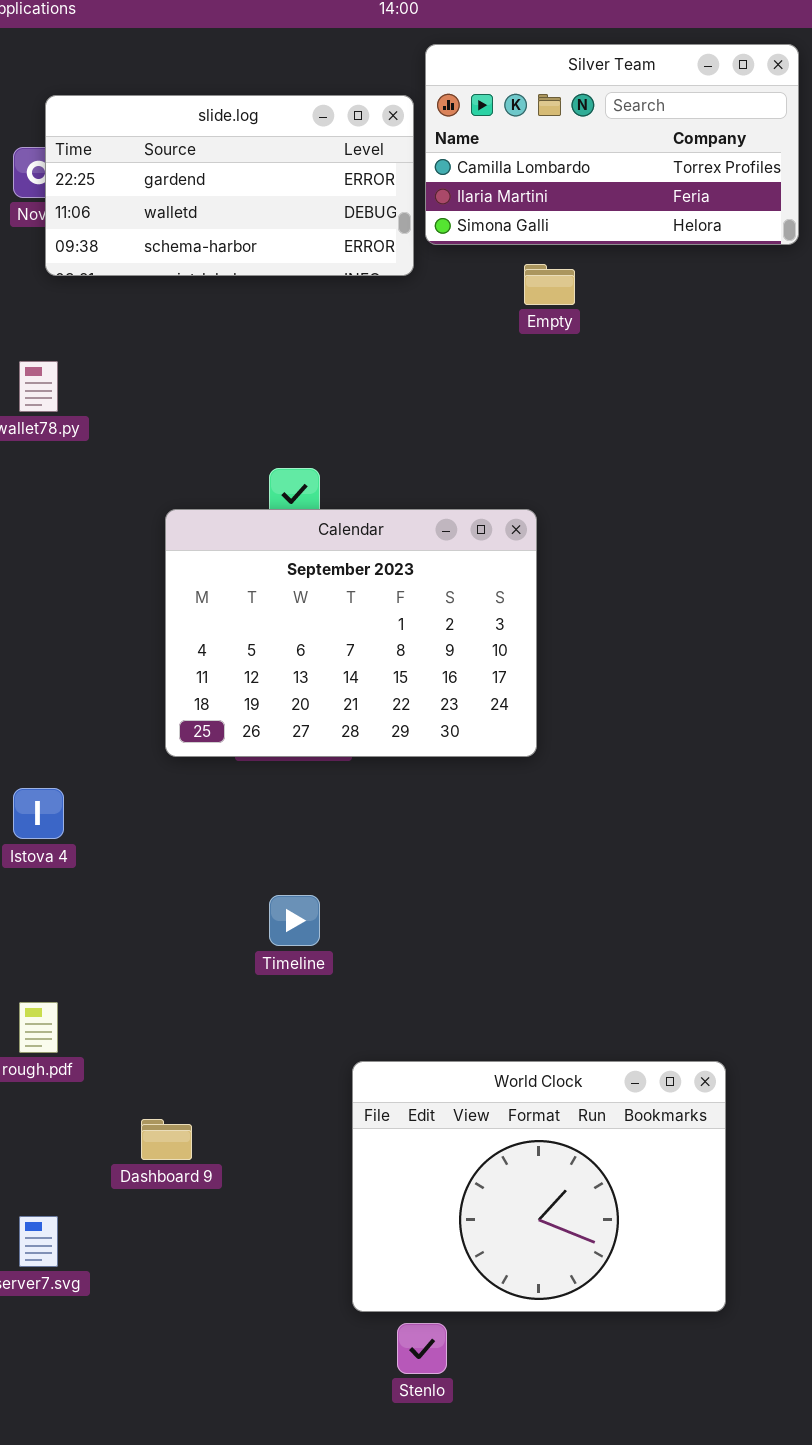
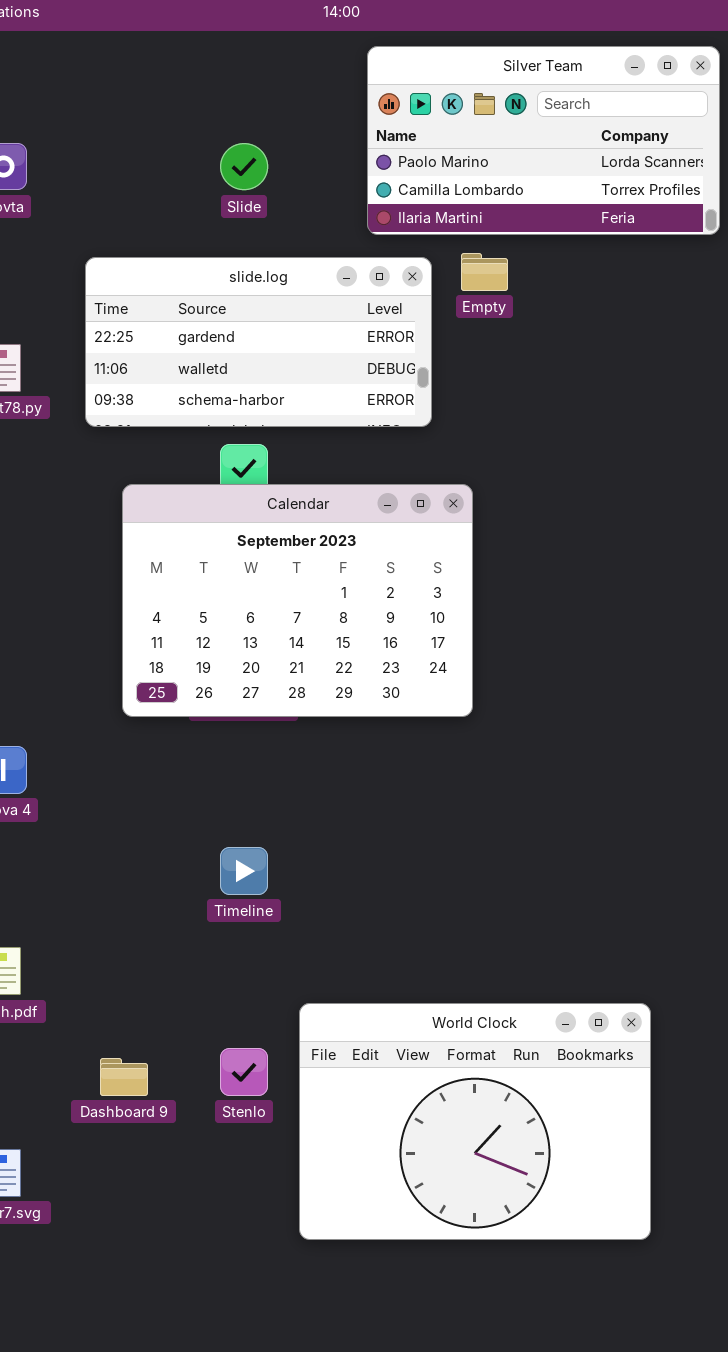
Silver Team: [425,44,799,245] -> [367,46,720,235], scrolled up 1 row
slide.log: [45,95,414,276] -> [85,257,432,427], moved
Stenlo: [397,1323,447,1374] -> [220,1048,268,1096], moved

